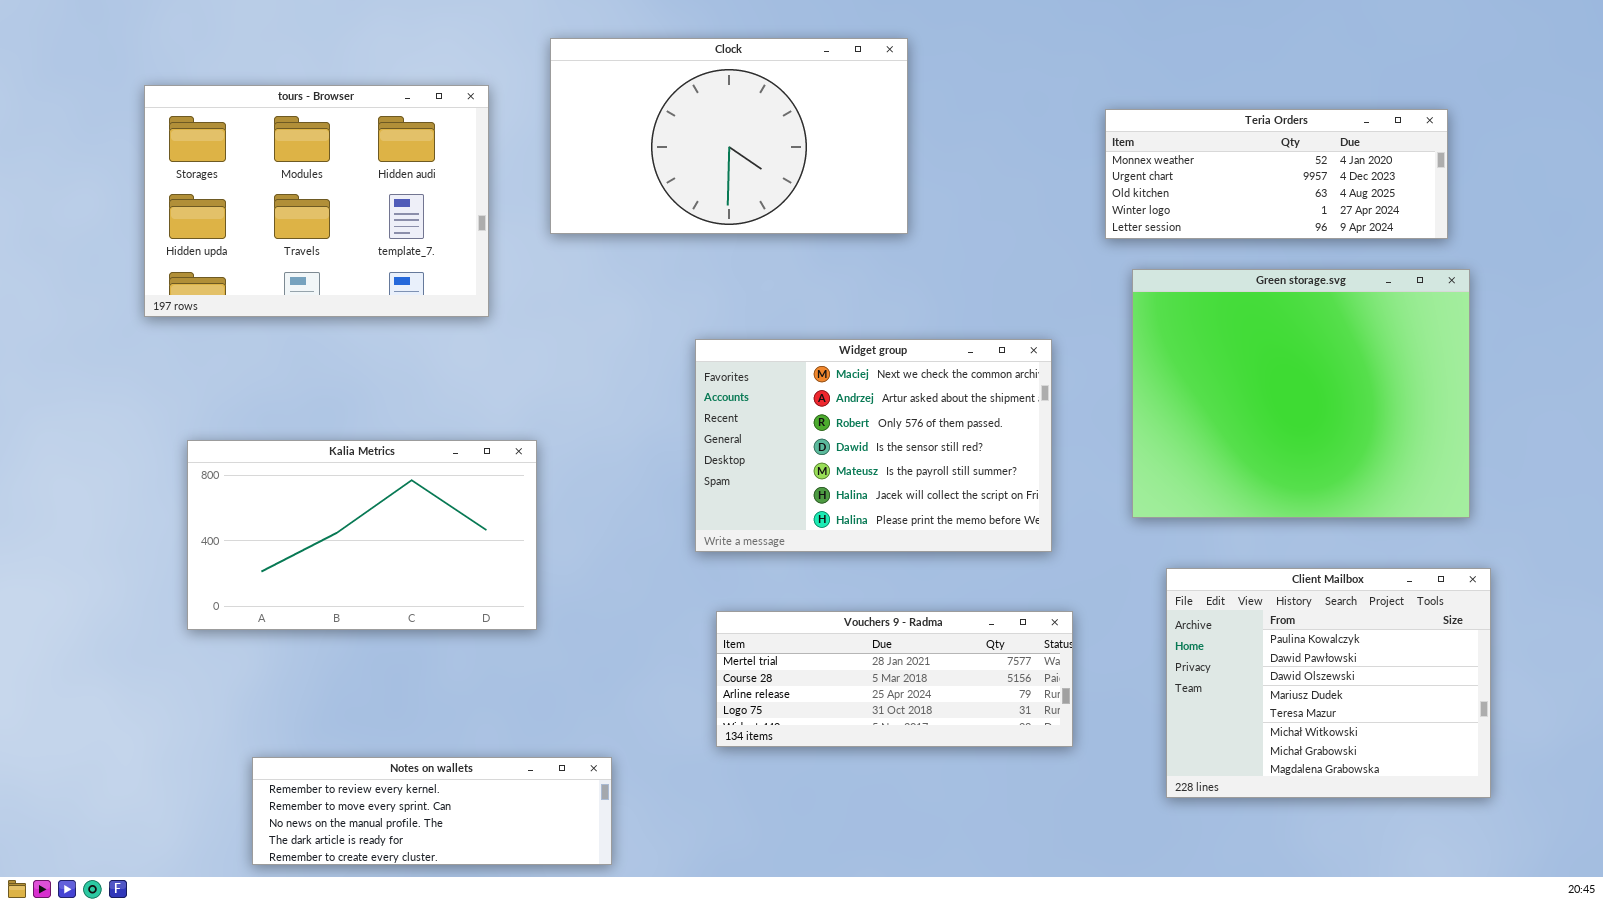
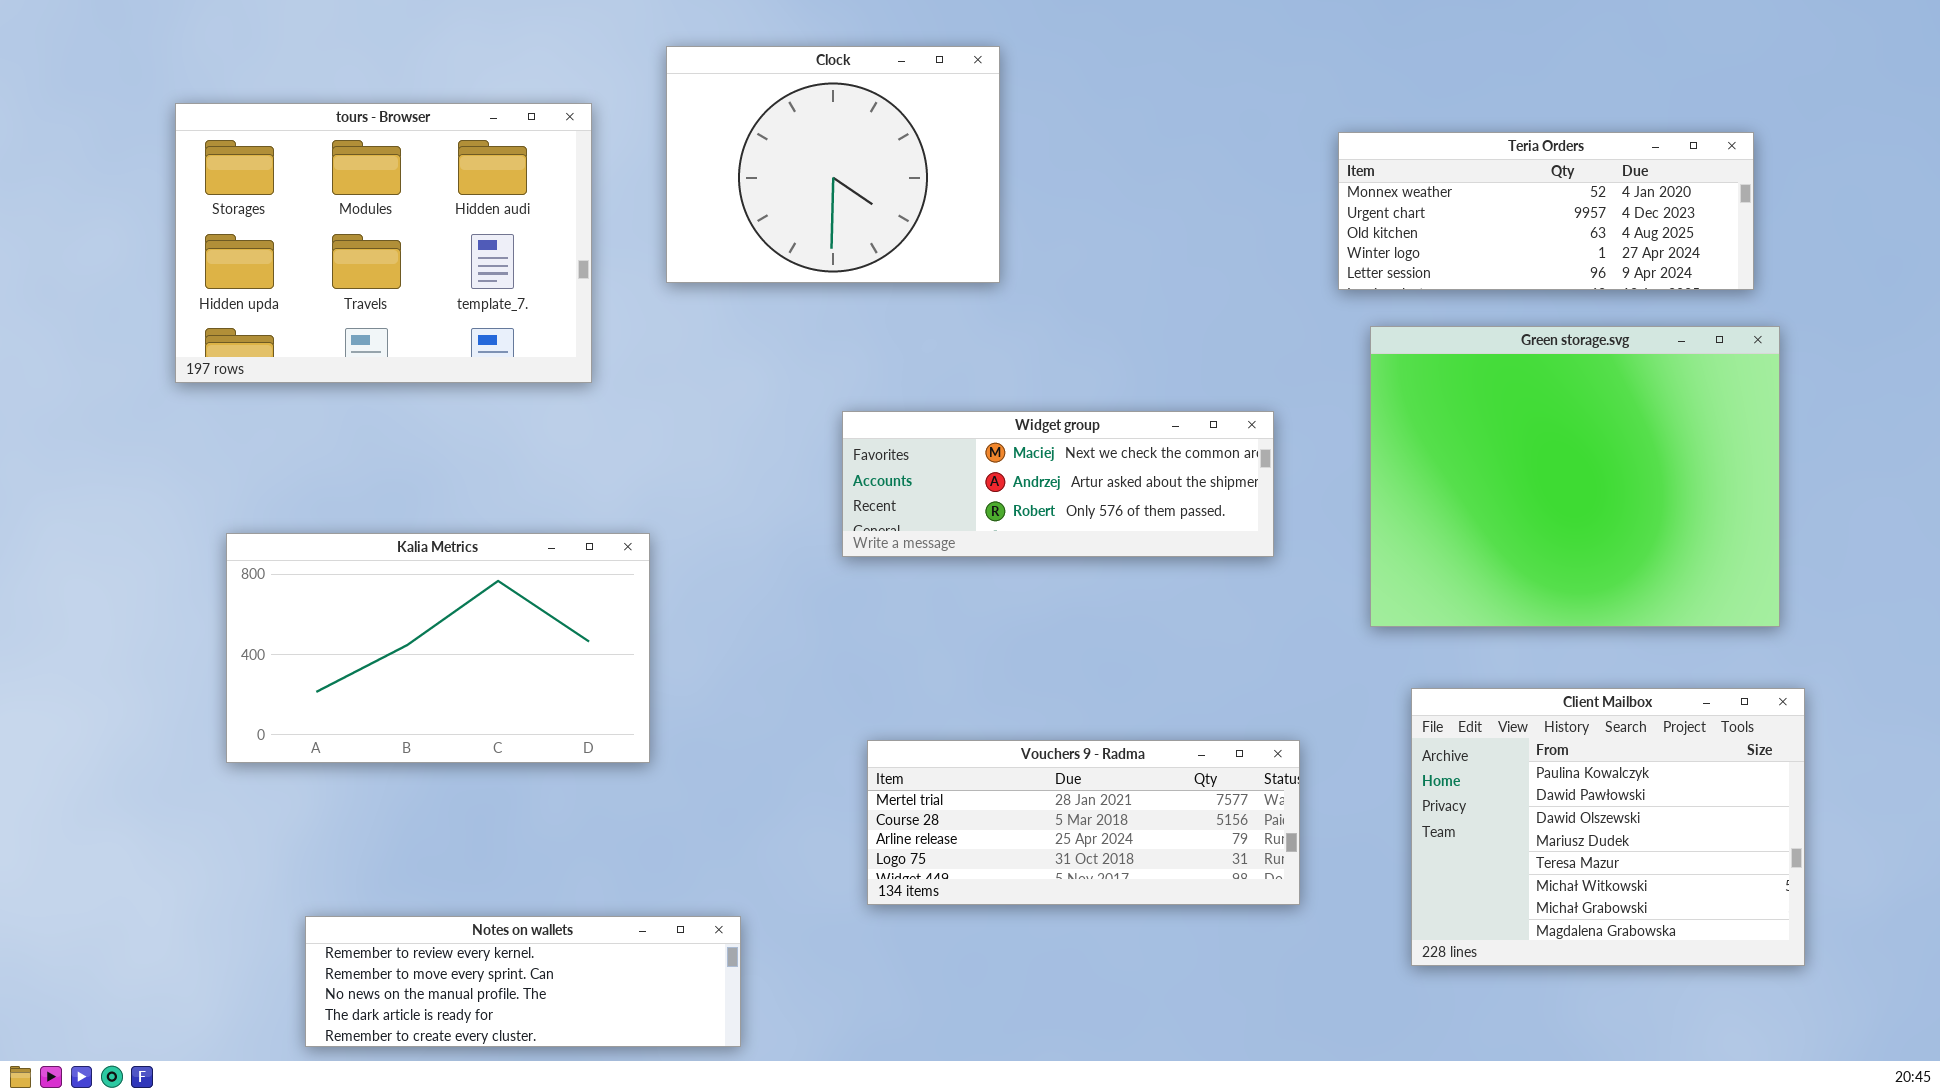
Clock: [550,38,908,234] -> [666,46,1000,283], resized
Widget group: [695,339,1052,552] -> [842,411,1274,557], resized

